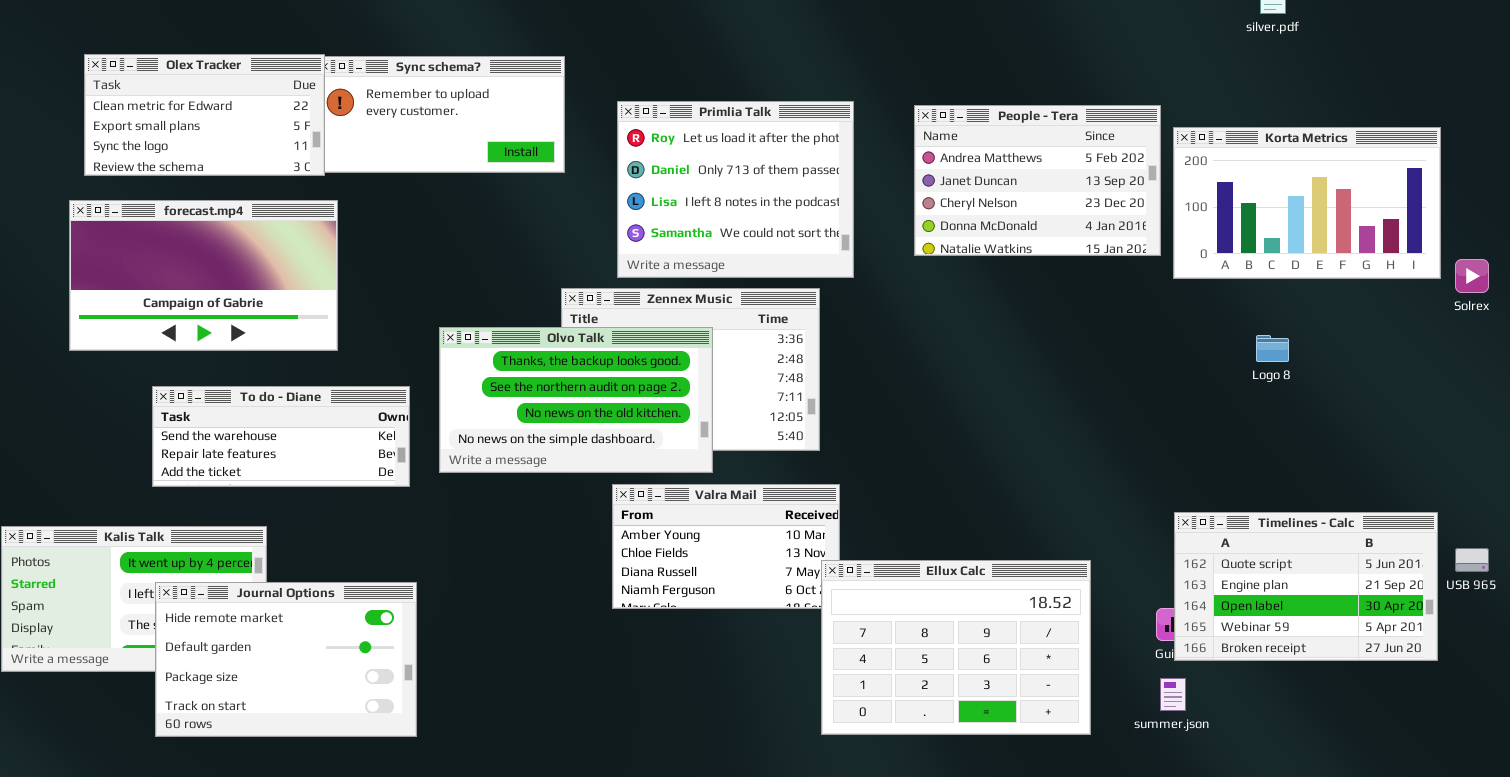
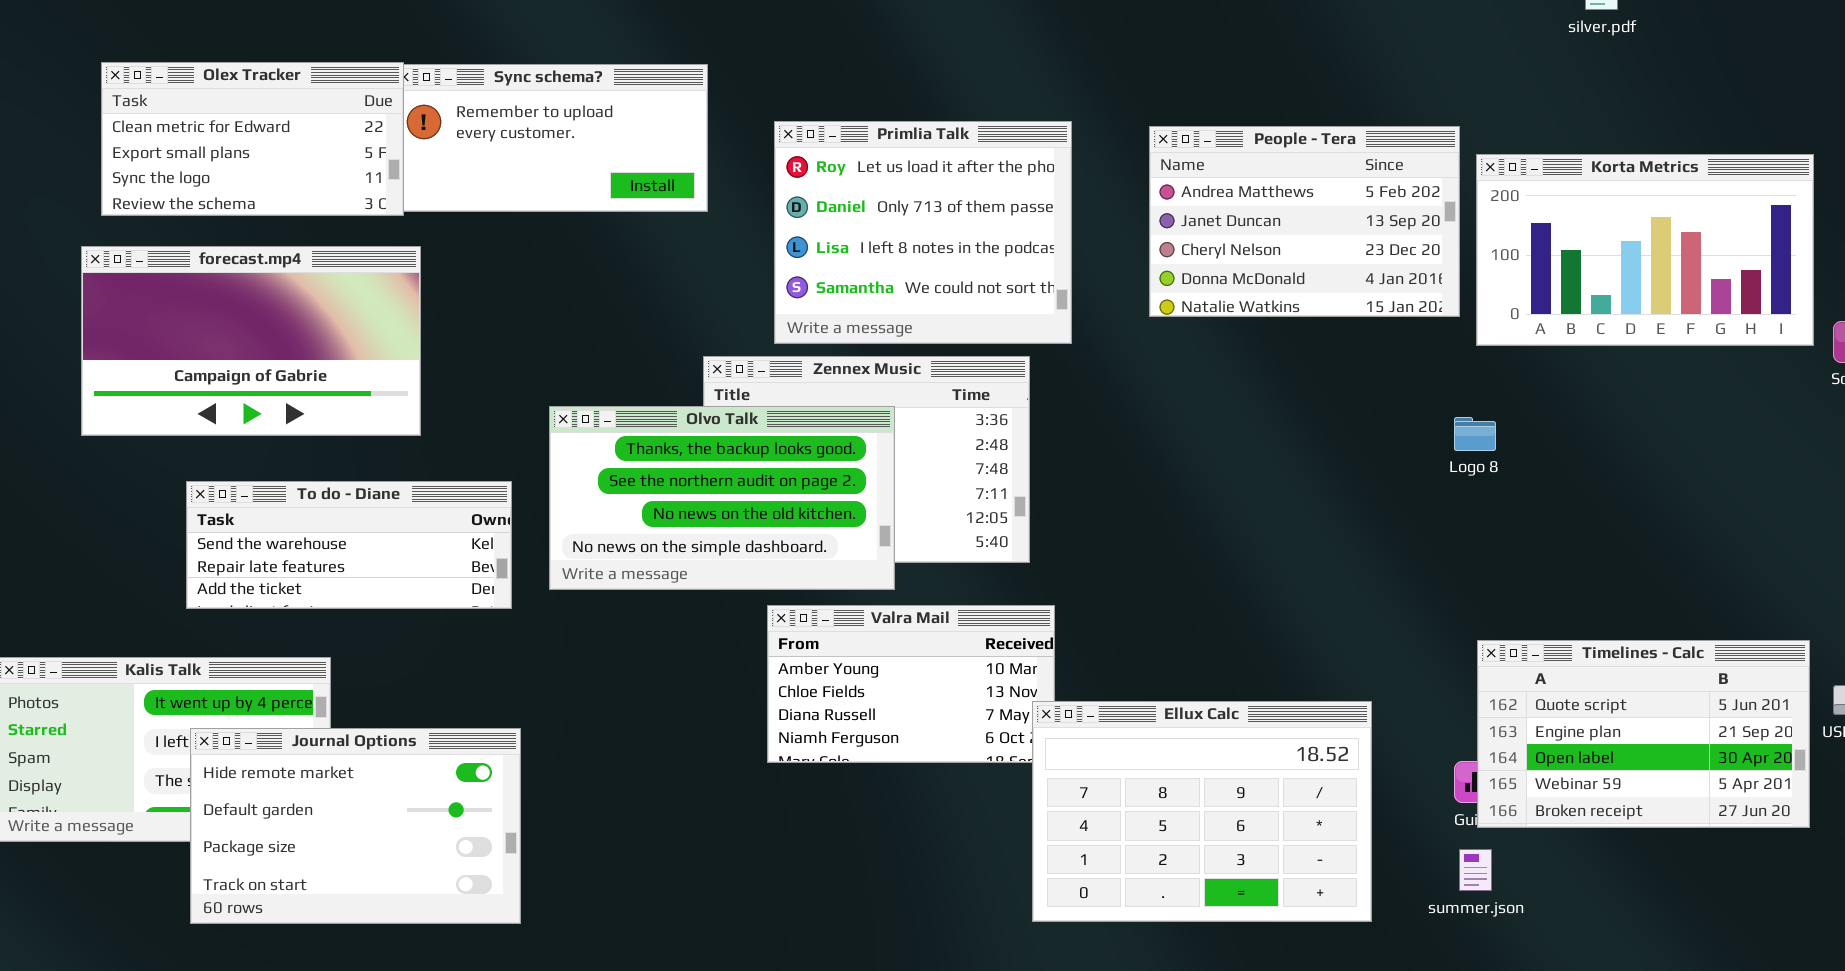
Logo 8: [1256,335,1289,362] -> [1454,417,1496,451], moved

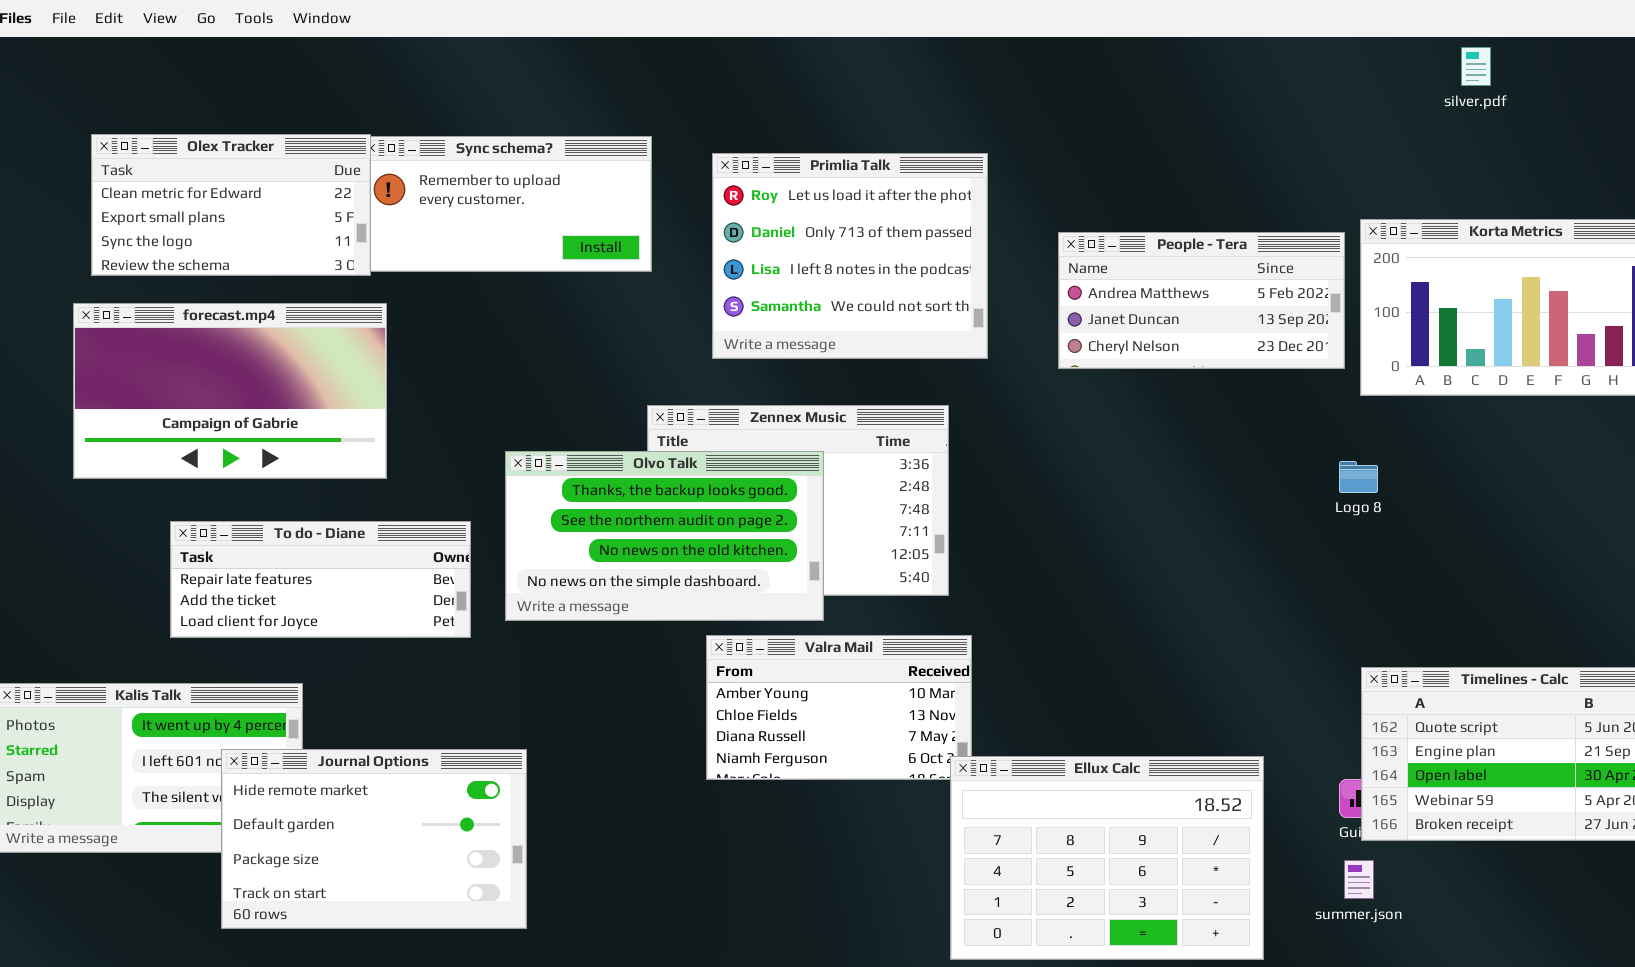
Primlia Talk: [774,121,1072,344] -> [712,153,988,359], moved
People - Tera: [1149,126,1460,317] -> [1058,232,1345,369], resized
To do - Diane: [186,481,512,609] -> [170,521,471,638], scrolled down 1 row
Ellux Calc: [1032,701,1372,922] -> [950,756,1264,960], moved
Journal Options: [190,728,521,924] -> [221,749,527,929], moved

